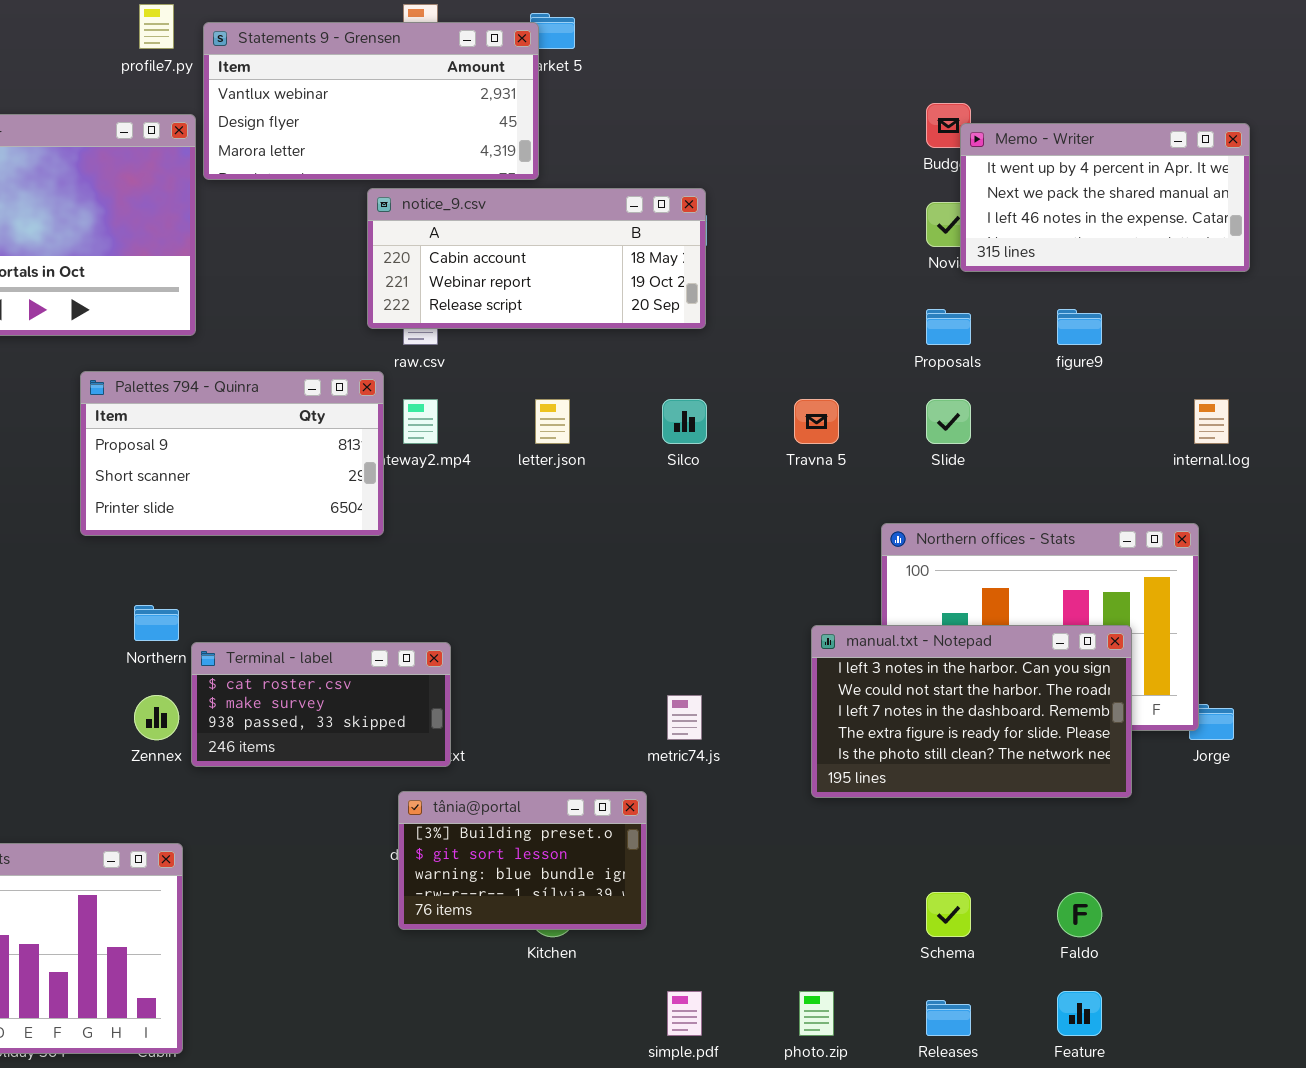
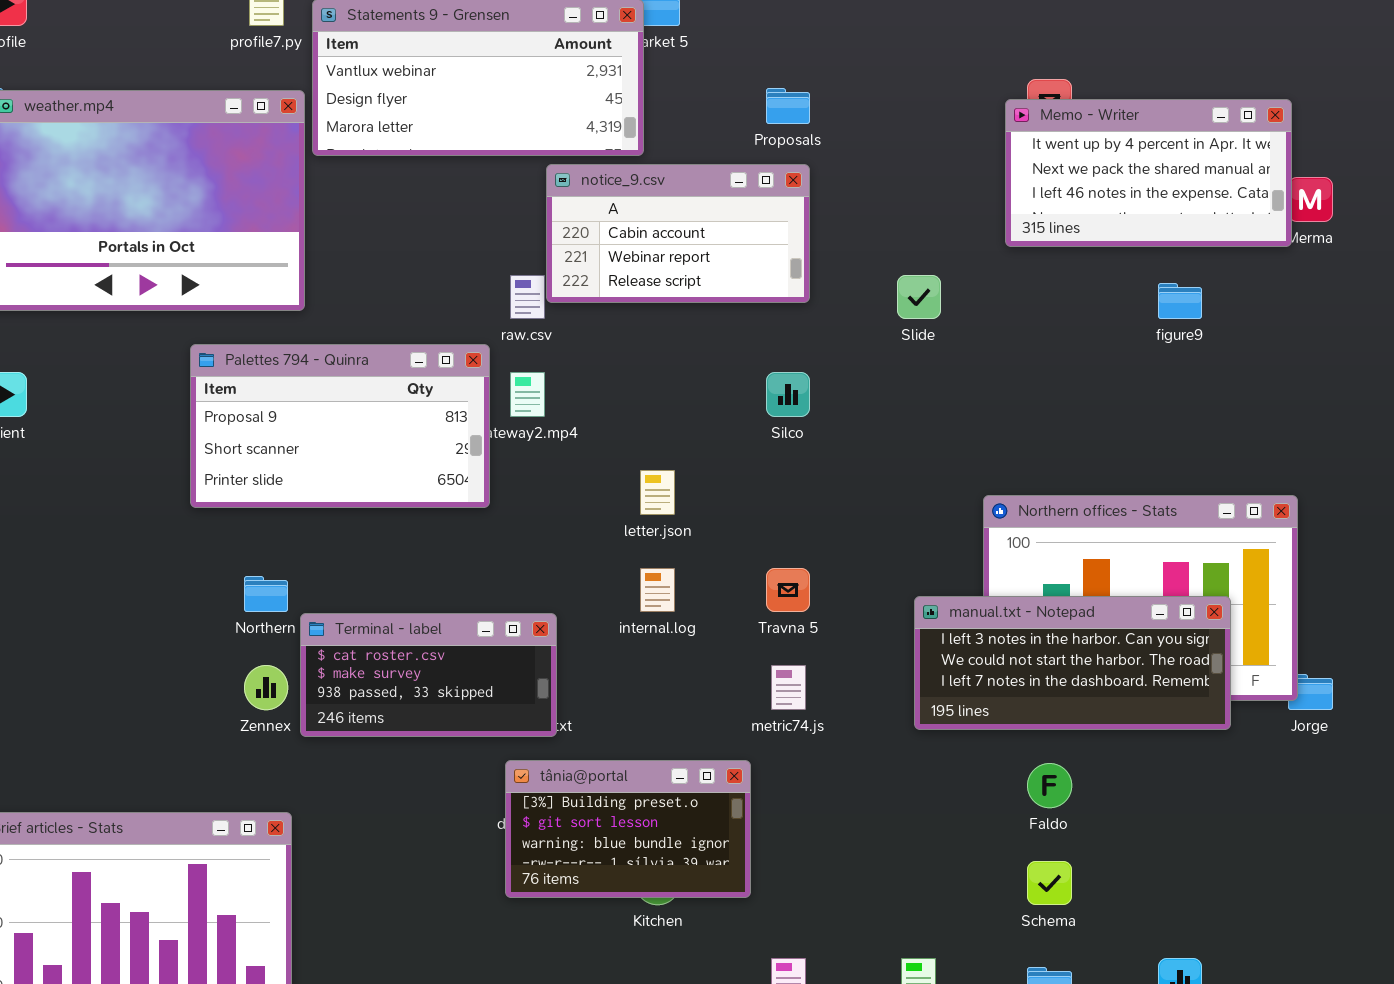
Memo - Writer: [960,123,1250,272] -> [1005,99,1292,247], moved
notice_9.csv: [367,188,706,329] -> [546,164,810,303], resized
Proposals: [926,309,971,345] -> [766,88,810,124], moved
letter.json: [535,399,570,444] -> [640,470,675,515], moved
Travna 5: [794,399,839,444] -> [766,568,810,612], moved
Slide: [926,399,971,444] -> [897,275,941,319], moved
internal.log: [1194,399,1229,444] -> [640,568,675,612], moved
manual.txt - Notepad: [811,625,1132,798] -> [914,596,1231,730], resized
Faldo: [1057,892,1102,937] -> [1027,763,1072,808], moved

